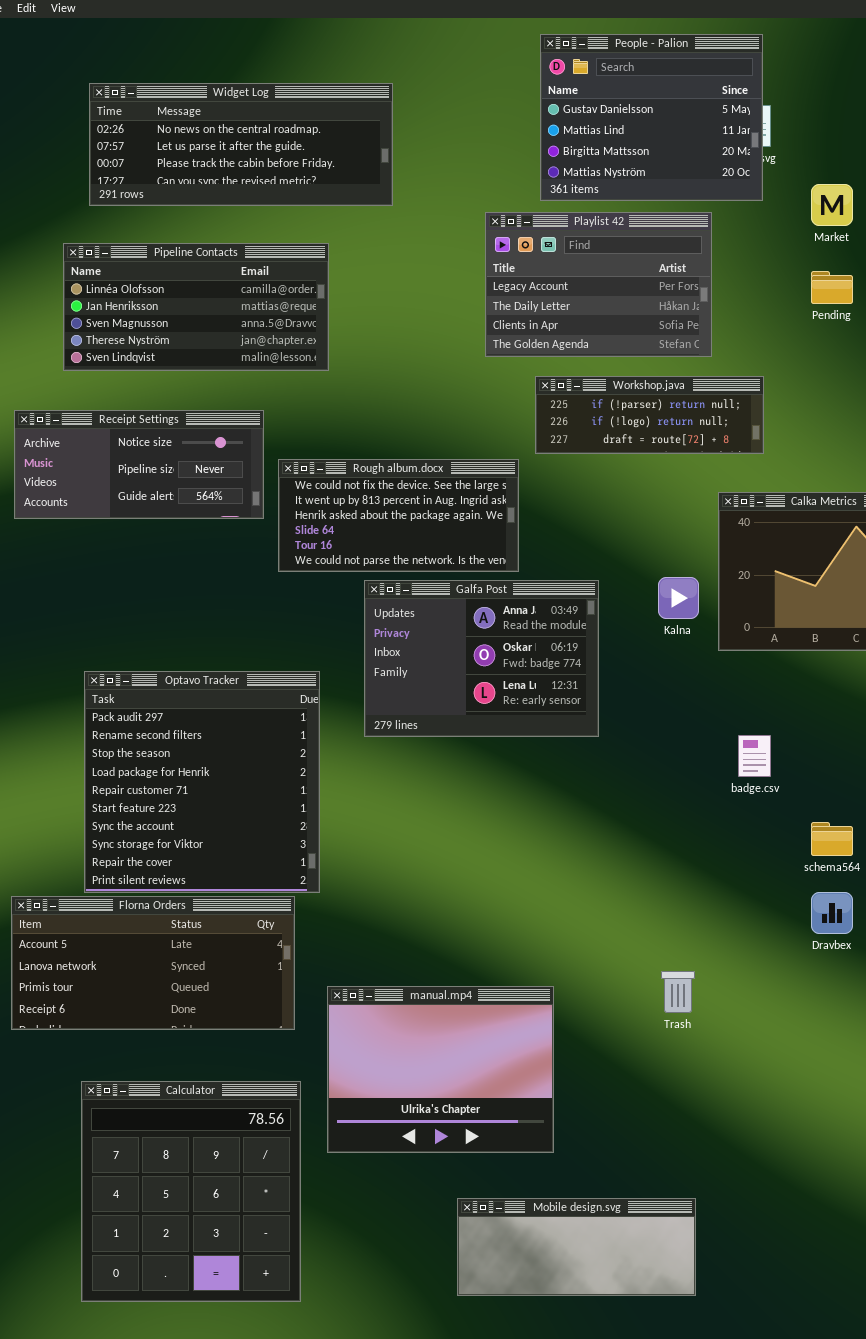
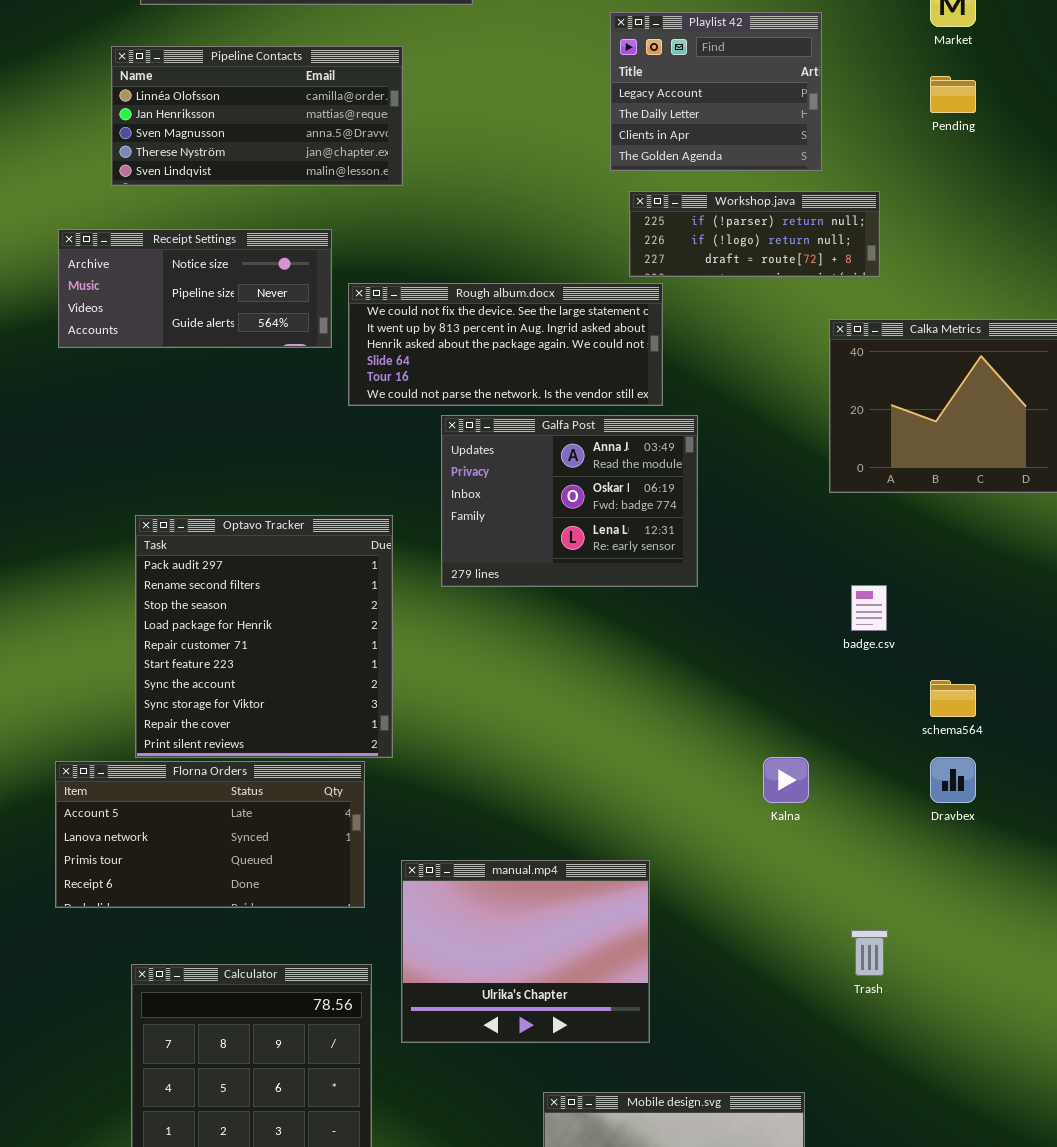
Playlist 42: [485,212,712,357] -> [610,12,822,171], resized
Rough album.docx: [278,459,519,572] -> [348,283,663,406], resized
Kalna: [658,577,699,619] -> [763,757,809,803], moved
Trash: [661,971,695,1013] -> [851,930,888,976], moved

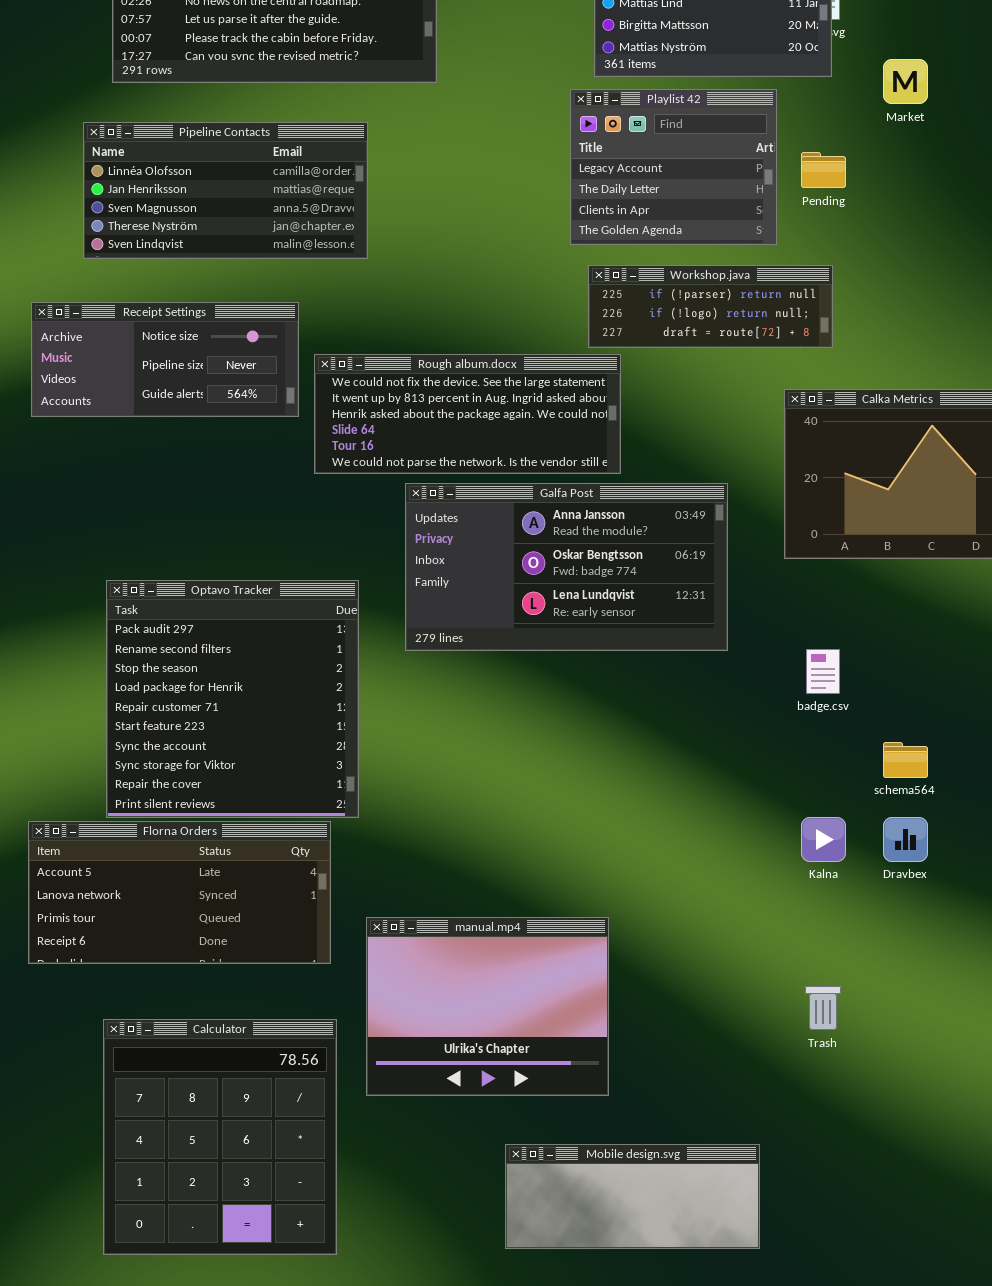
Pending: [930,76,976,113] -> [801,152,846,188], moved
Galfa Post: [441,415,698,587] -> [405,483,728,651], resized
Kalna: [763,757,809,803] -> [801,817,846,862], moved

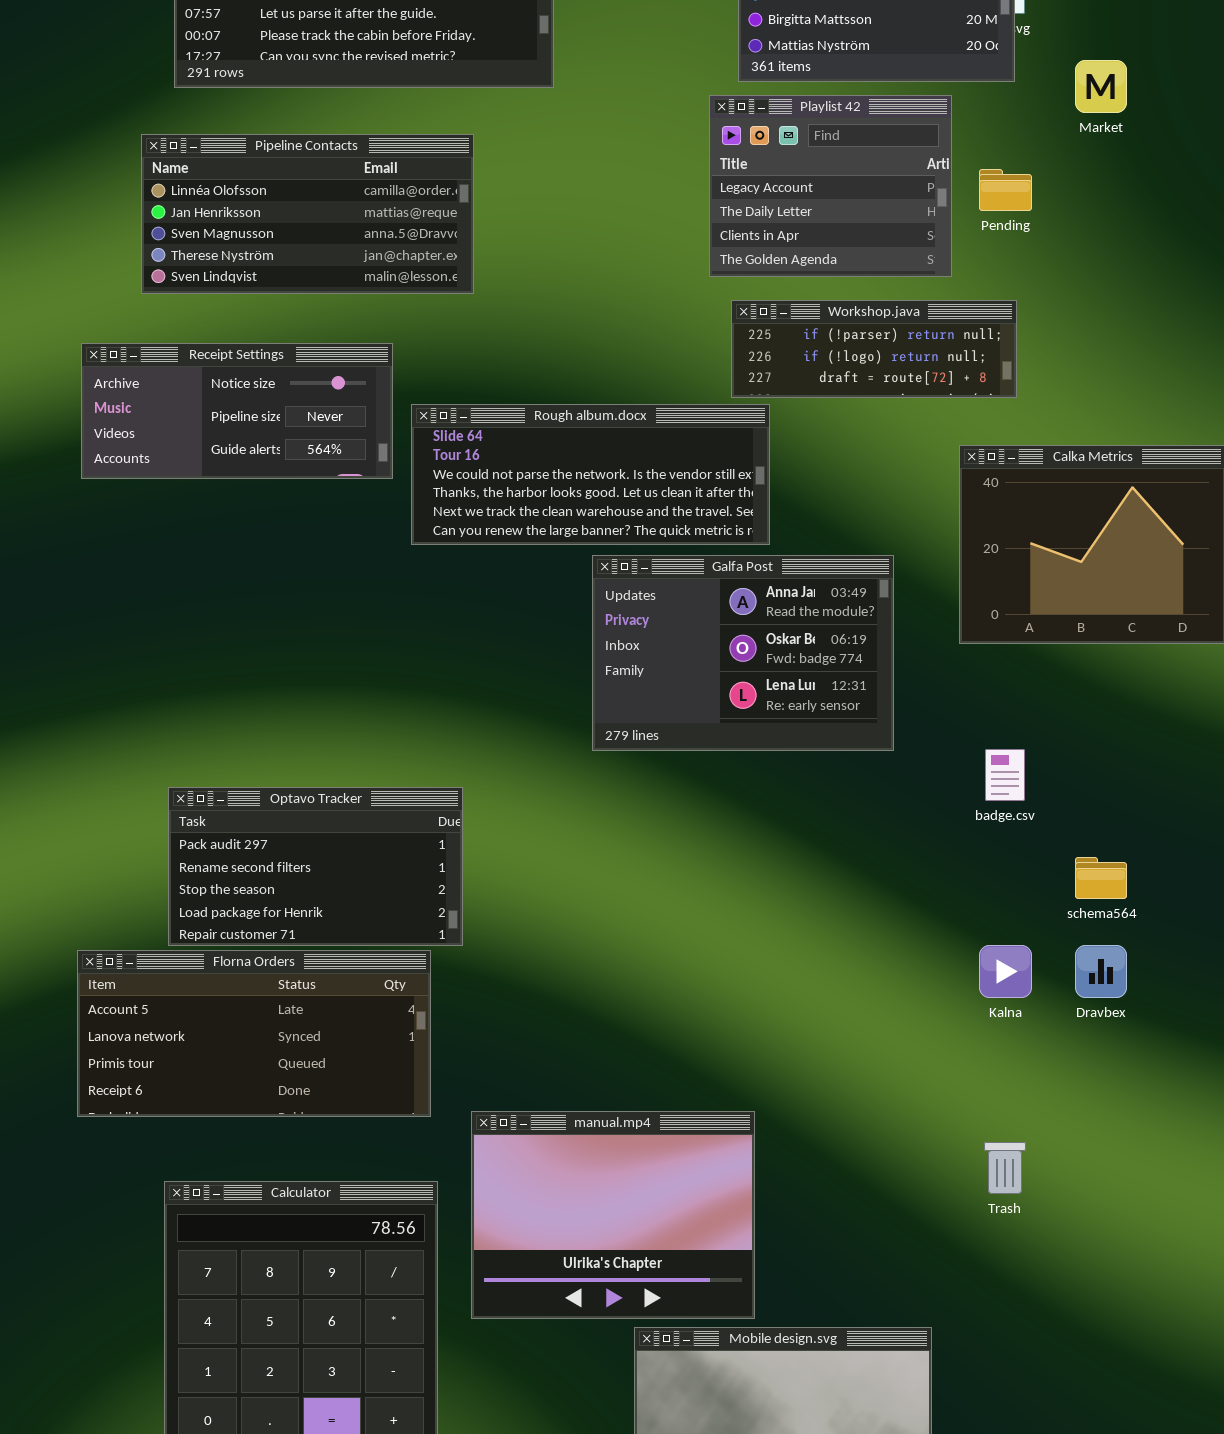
Rough album.docx: [314,354,621,474] -> [411,404,770,545], scrolled down 3 rows
Galfa Post: [405,483,728,651] -> [592,555,894,751], resized
Optavo Tracker: [106,580,359,818] -> [168,787,463,946], resized
manual.mp4: [366,917,609,1096] -> [471,1111,755,1319], moved

